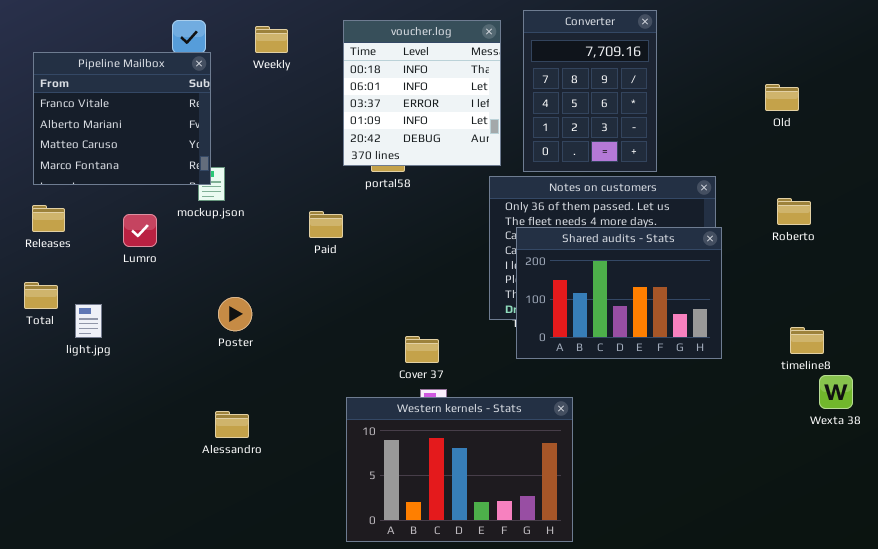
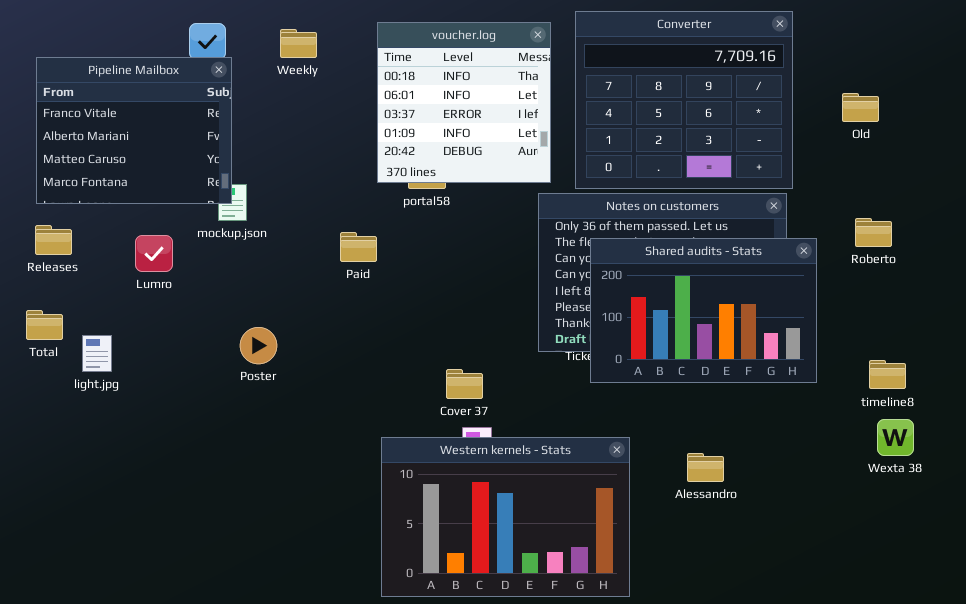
Converter: [523,10,657,172] -> [575,11,793,189], resized
Shared audits - Stats: [516,227,722,359] -> [590,238,817,383], moved
Wexta 38: [819,375,853,409] -> [877,419,914,456], moved
Alessandro: [215,411,249,438] -> [687,453,724,482], moved

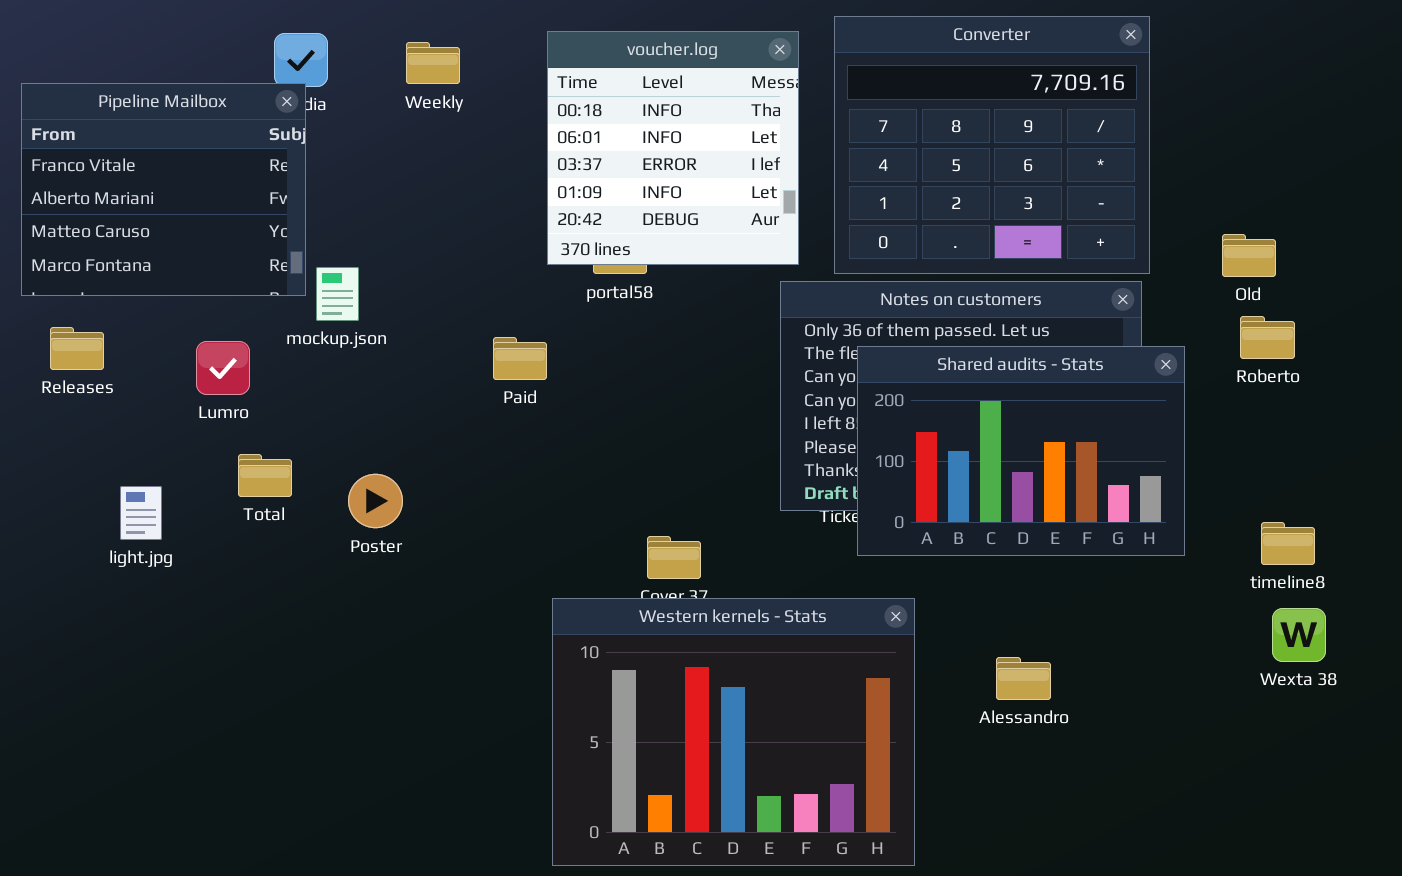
Pipeline Mailbox: [36,57,232,204] -> [21,83,306,296], moved
Old: [842,93,879,122] -> [1222,234,1276,277], moved
Total: [26,310,63,340] -> [238,454,292,497], moved
Western kernels - Stats: [381,437,630,597] -> [552,598,915,866], resized

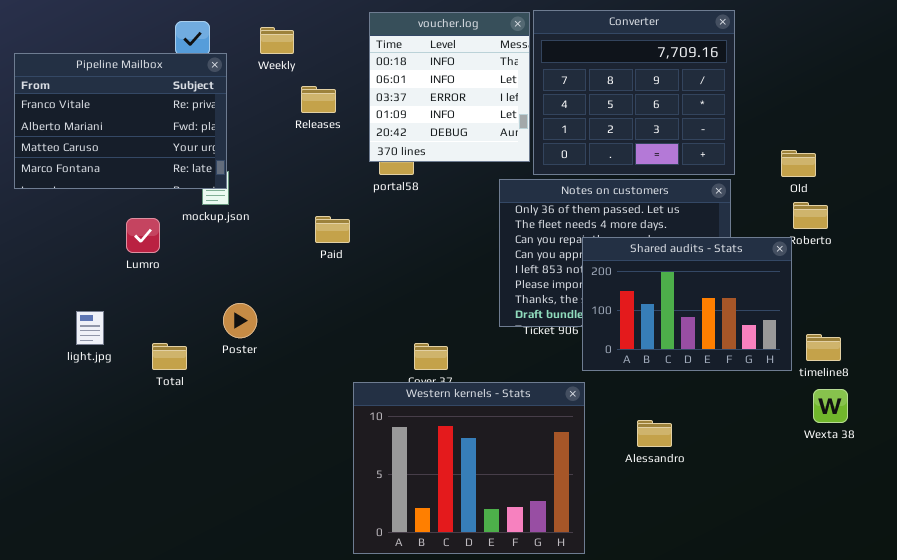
voucher.log: [547,31,799,265] -> [369,12,530,162], moved
Pipeline Mailbox: [21,83,306,296] -> [14,53,227,189], resized
Releases: [50,327,104,370] -> [301,86,336,113], moved
Shared audits - Stats: [857,346,1185,556] -> [582,237,792,371], moved
Total: [238,454,292,497] -> [152,343,187,370], moved

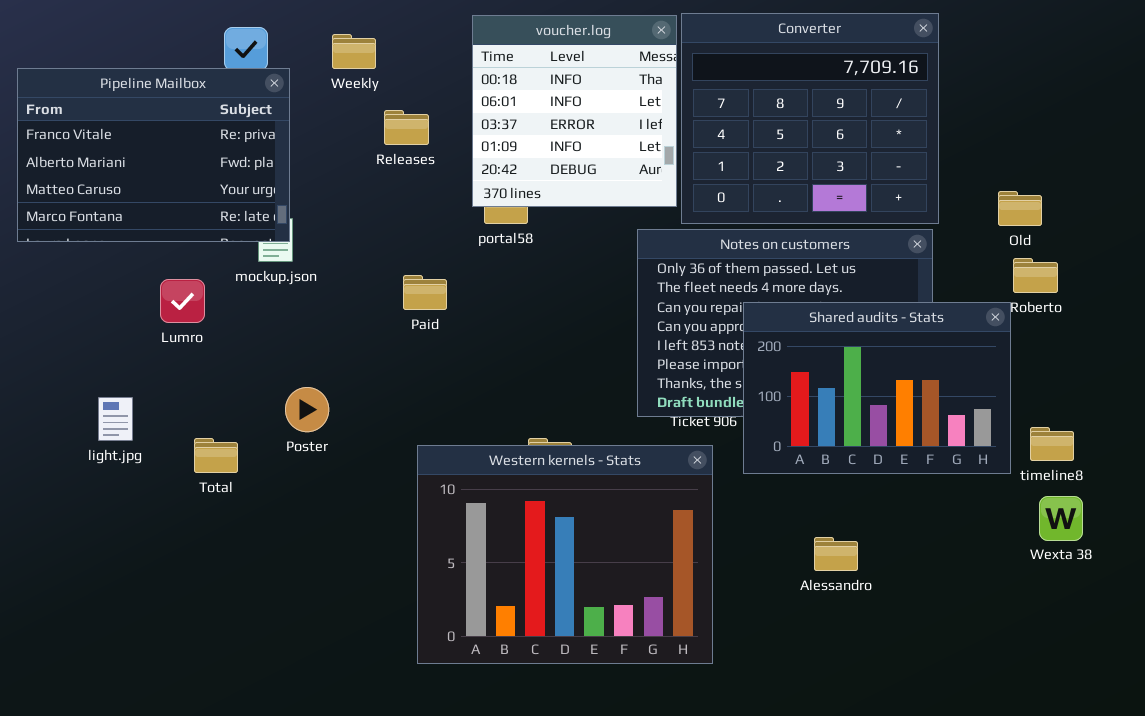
Western kernels - Stats: [353,382,585,554] -> [417,445,713,664], moved

